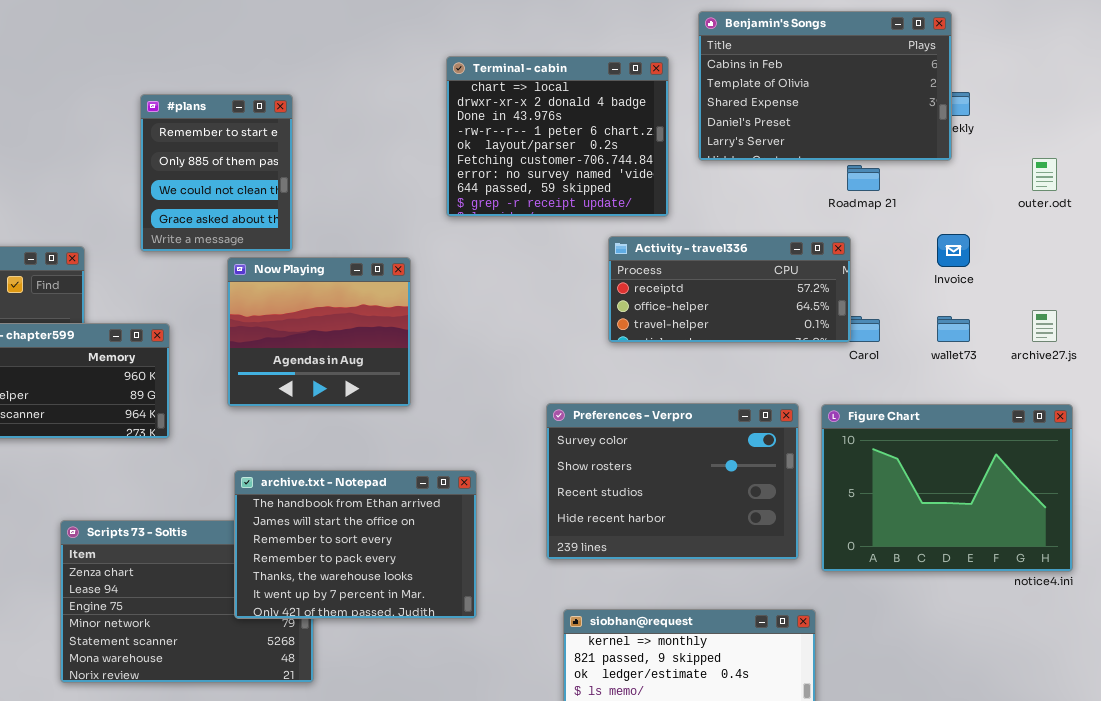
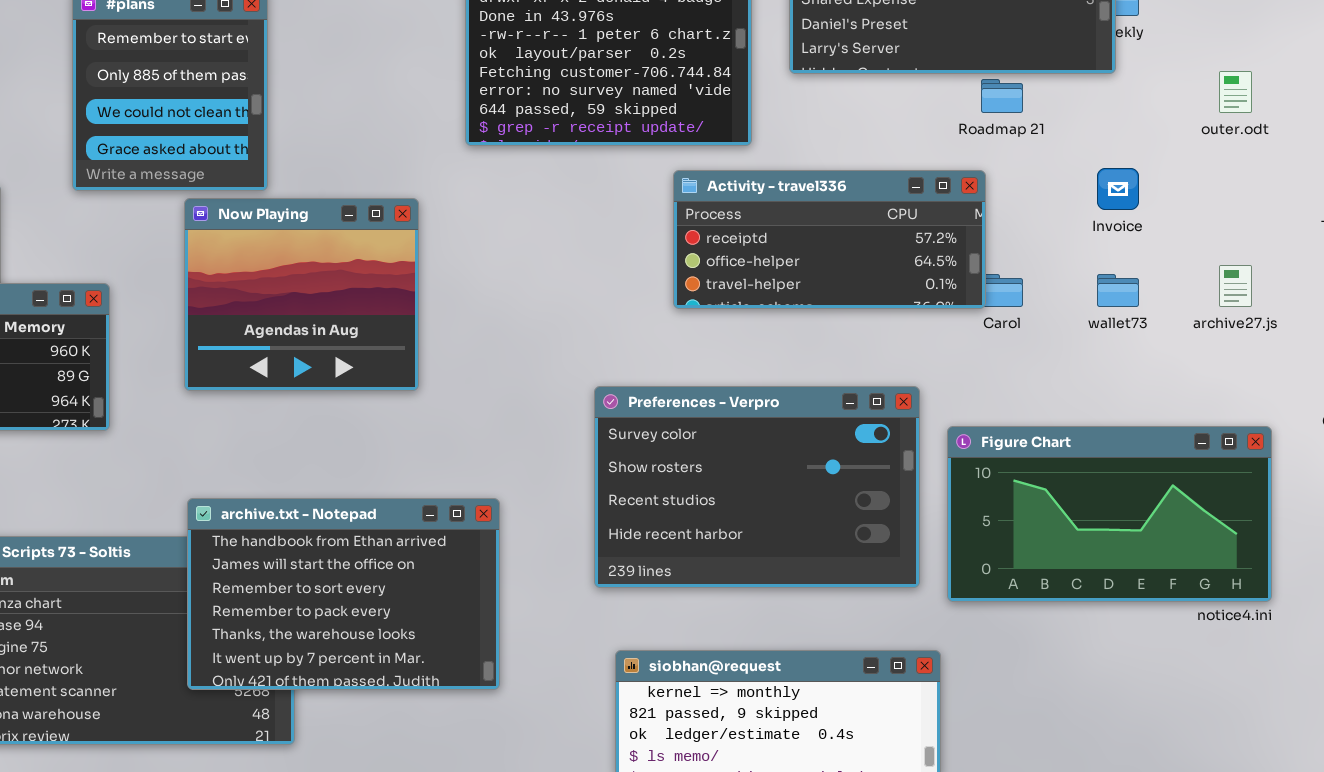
Figure Chart: [821,404,1073,572] -> [947,426,1272,602], resized
archive.txt - Notepad: [234,470,477,619] -> [187,498,500,690], moved

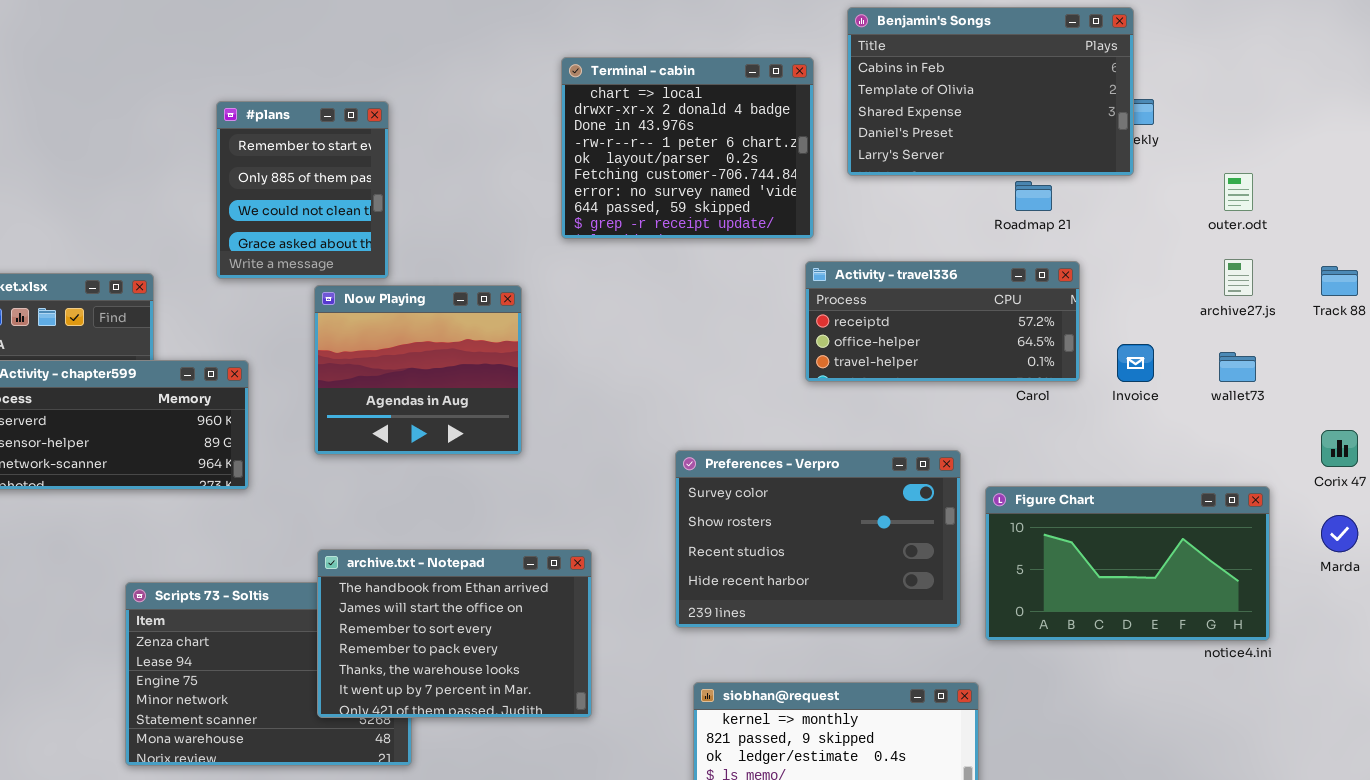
Invoice: [1097,168,1139,210] -> [1117,344,1154,382], moved
Activity - travel336: [673,170,986,309] -> [805,261,1080,382], moved
archive27.js: [1219,265,1252,307] -> [1224,259,1253,296], moved
wallet73: [1097,274,1139,307] -> [1219,352,1256,382], moved

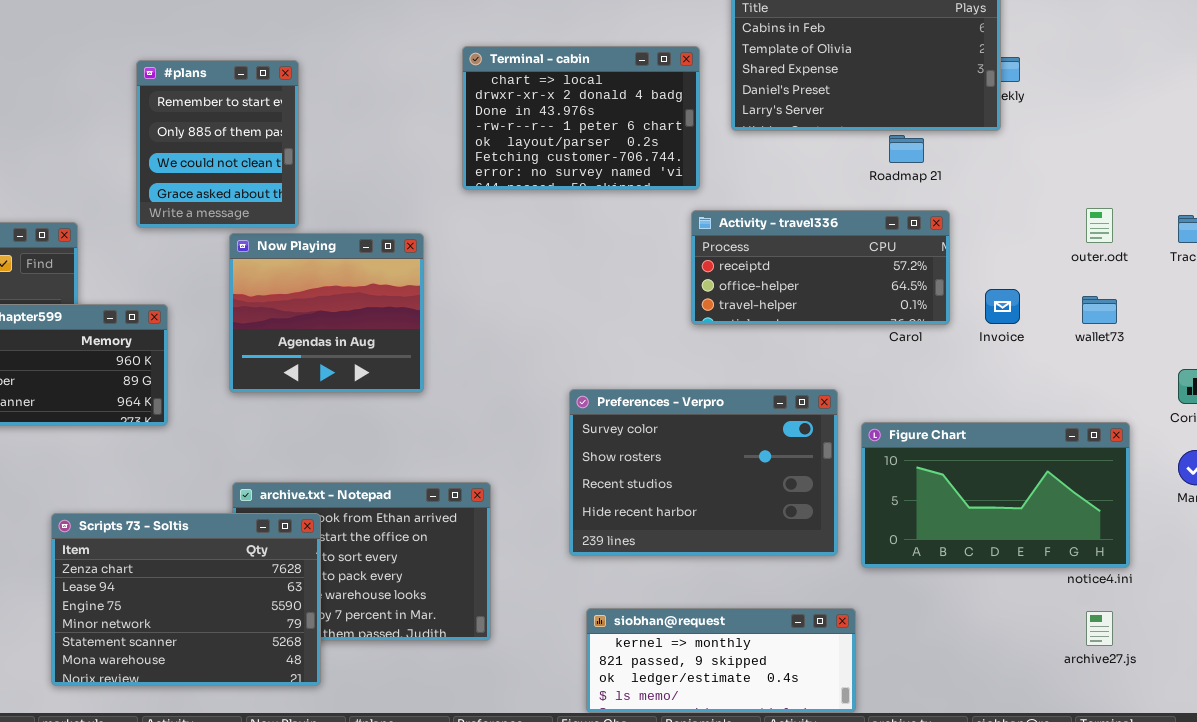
Terminal - cabin: [561,57,814,239] -> [462,46,700,190], resized
outer.odt: [1224,173,1253,211] -> [1086,208,1113,243], moved
archive27.js: [1224,259,1253,296] -> [1086,611,1113,646], moved
Scripts 73 - Soltis: [125,582,412,766] -> [51,513,321,686], raised

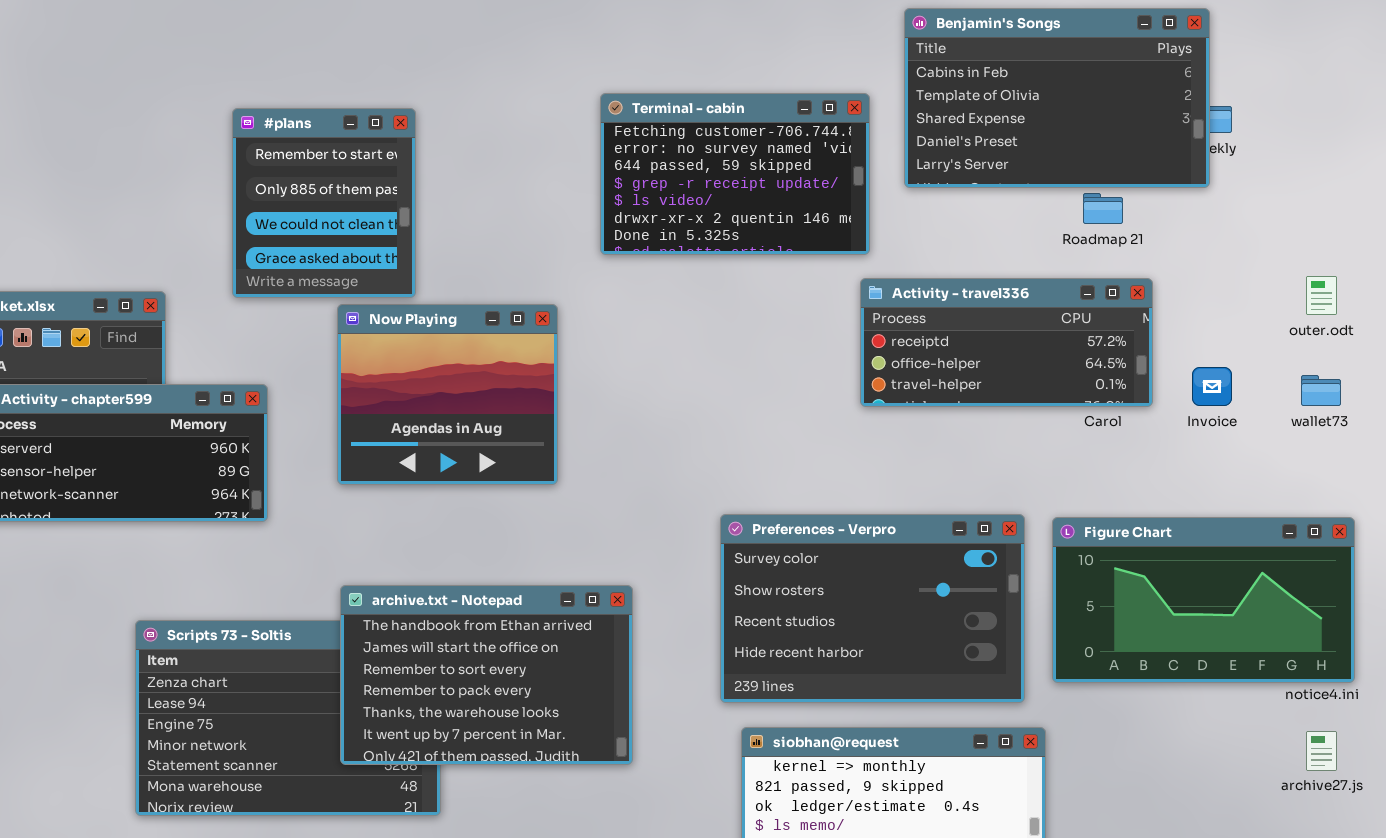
Terminal - cabin: [462,46,700,190] -> [600,93,870,255], scrolled down 5 rows
Preferences - Verpro: [569,389,838,556] -> [720,514,1025,703], moved
archive.txt - Notepad: [232,482,491,641] -> [340,585,633,765], raised

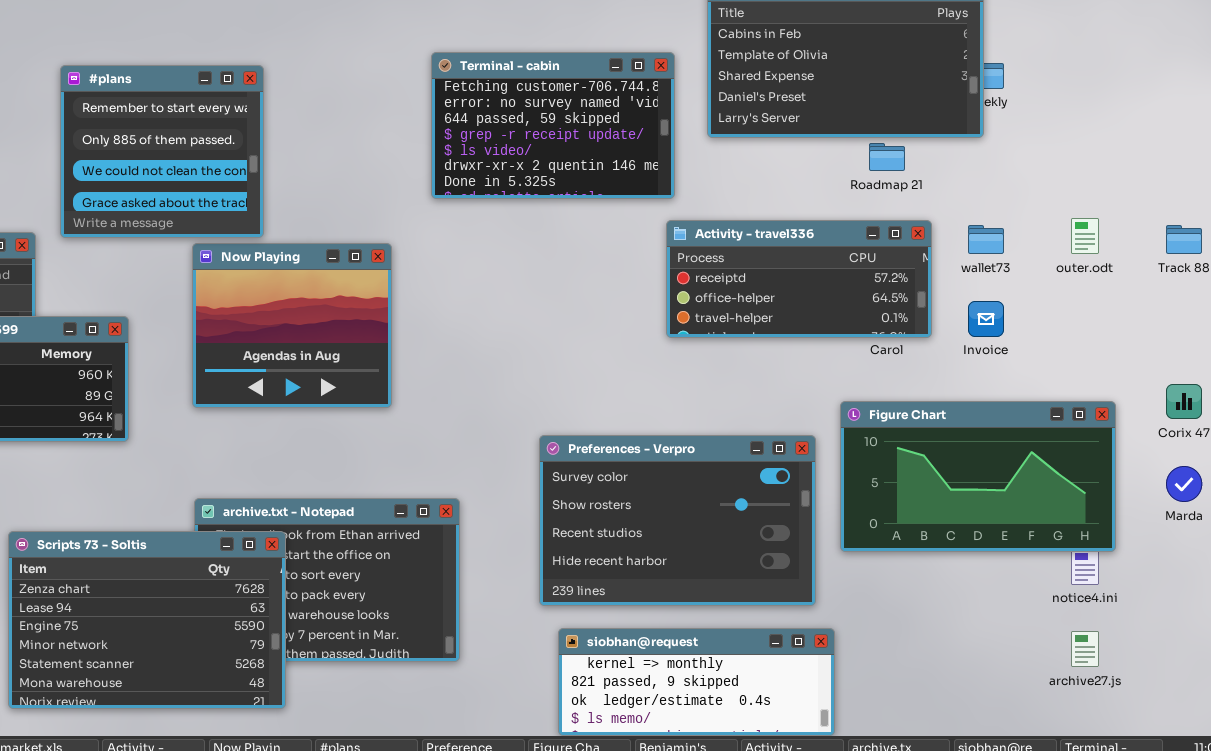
#plans: [232,108,416,298] -> [60,65,264,238], resized
wallet73: [1301,375,1341,406] -> [968,225,1004,254], moved
Figure Chart: [1052,517,1355,683] -> [840,401,1116,552], moved
Scripts 73 - Soltis: [135,620,441,816] -> [8,531,286,709], raised

